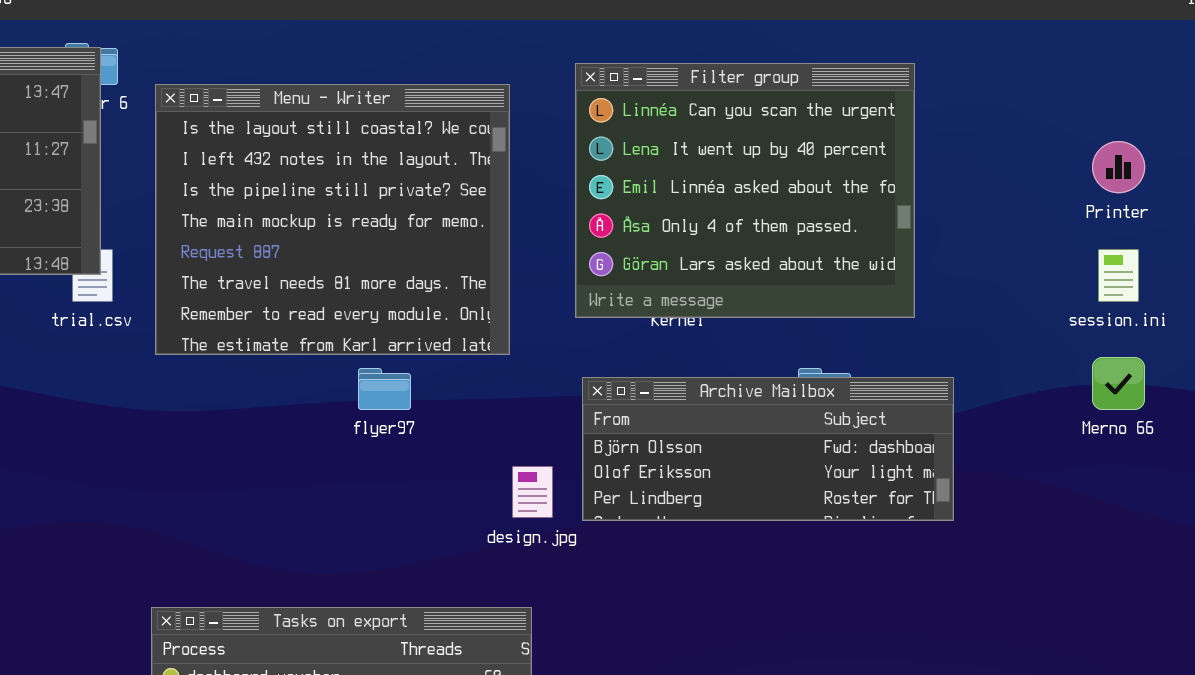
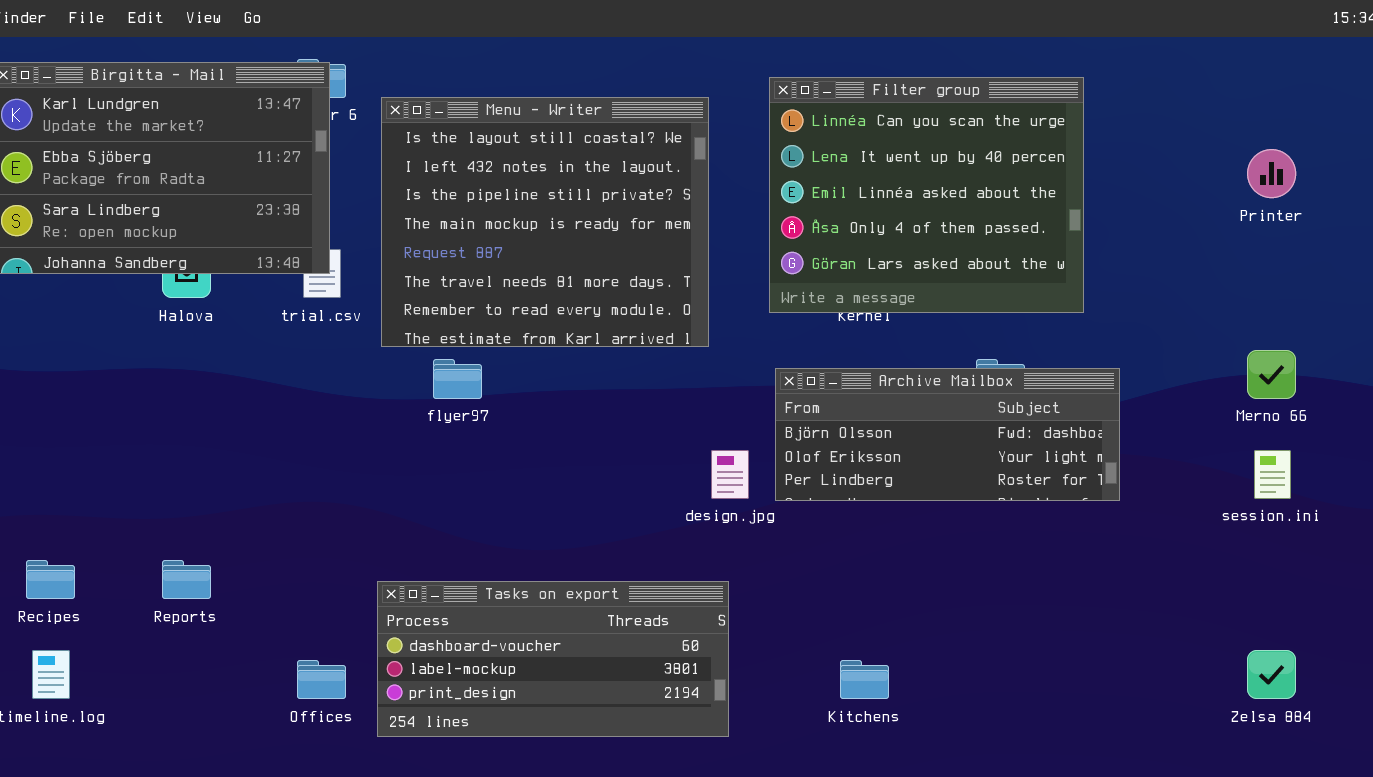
session.ini: [1098,249,1139,302] -> [1254,450,1291,499], moved
flyer97: [358,368,411,410] -> [433,359,482,399], moved

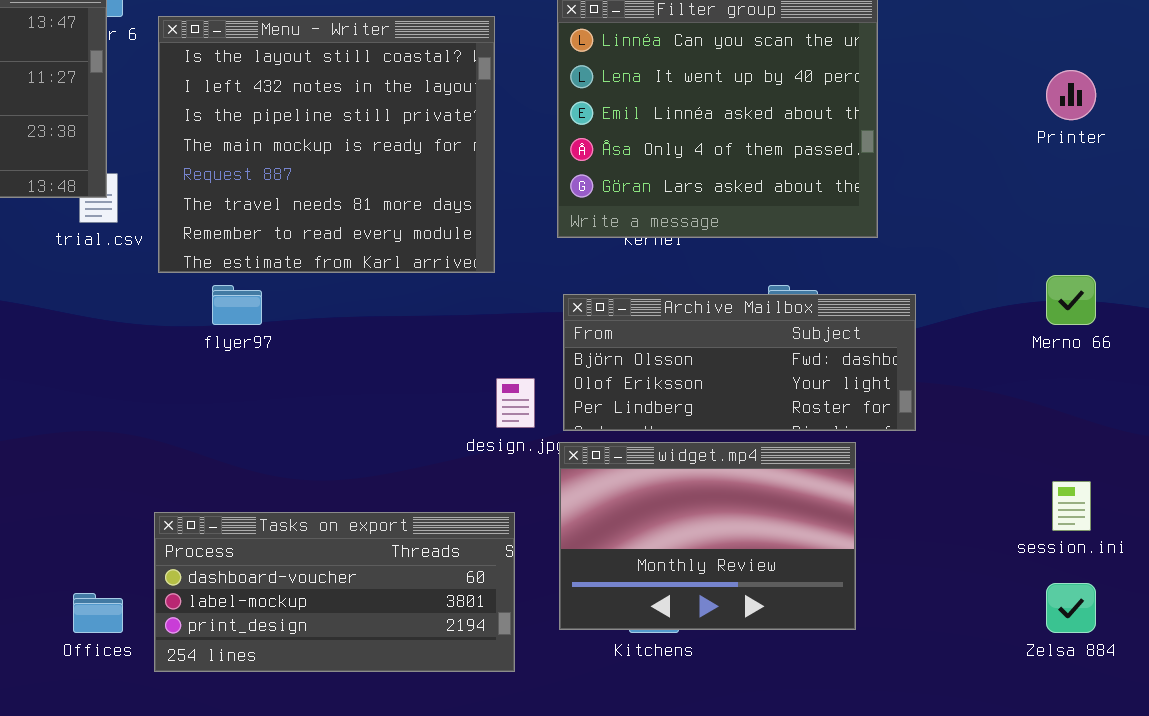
session.ini: [1254,450,1291,499] -> [1052,481,1091,531], moved
widget.mp4: none -> [559,442,856,630], opened

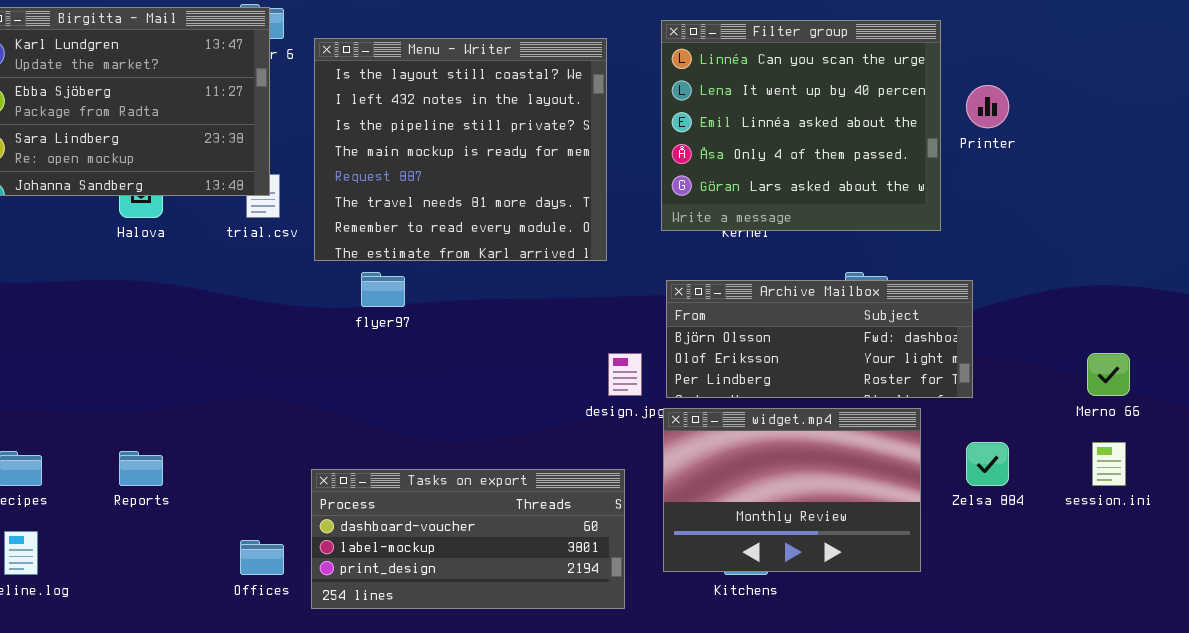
Printer: [1046,70,1096,120] -> [966,85,1009,128], moved
Merno 66: [1046,275,1096,325] -> [1087,353,1130,396], moved
Zelsa 884: [1046,583,1096,633] -> [966,442,1009,486], moved

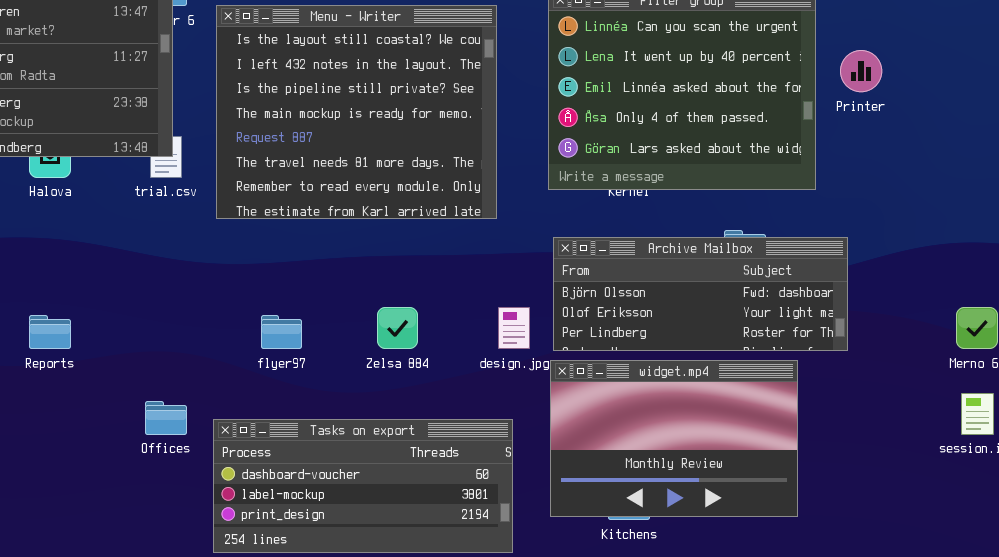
flyer97: [361,272,405,307] -> [261,315,302,349], moved
Zelsa 884: [966,442,1009,486] -> [377,307,418,349], moved
Reports: [119,451,163,486] -> [29,315,71,349], moved
Offices: [240,540,284,575] -> [145,401,187,435], moved

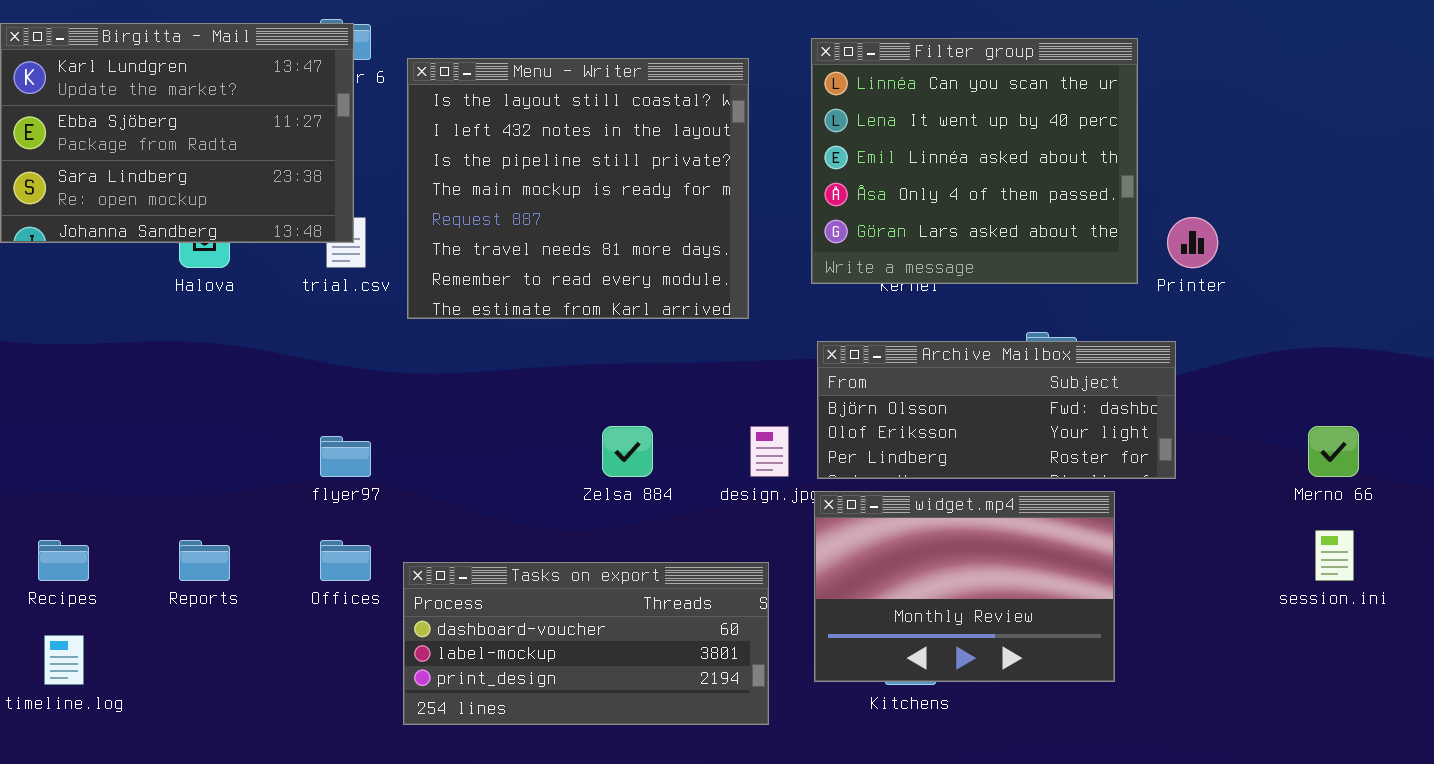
Printer: [840,50,882,92] -> [1167,217,1218,268], moved
Reports: [29,315,71,349] -> [179,540,230,581], moved
flyer97: [261,315,302,349] -> [320,436,371,477], moved

